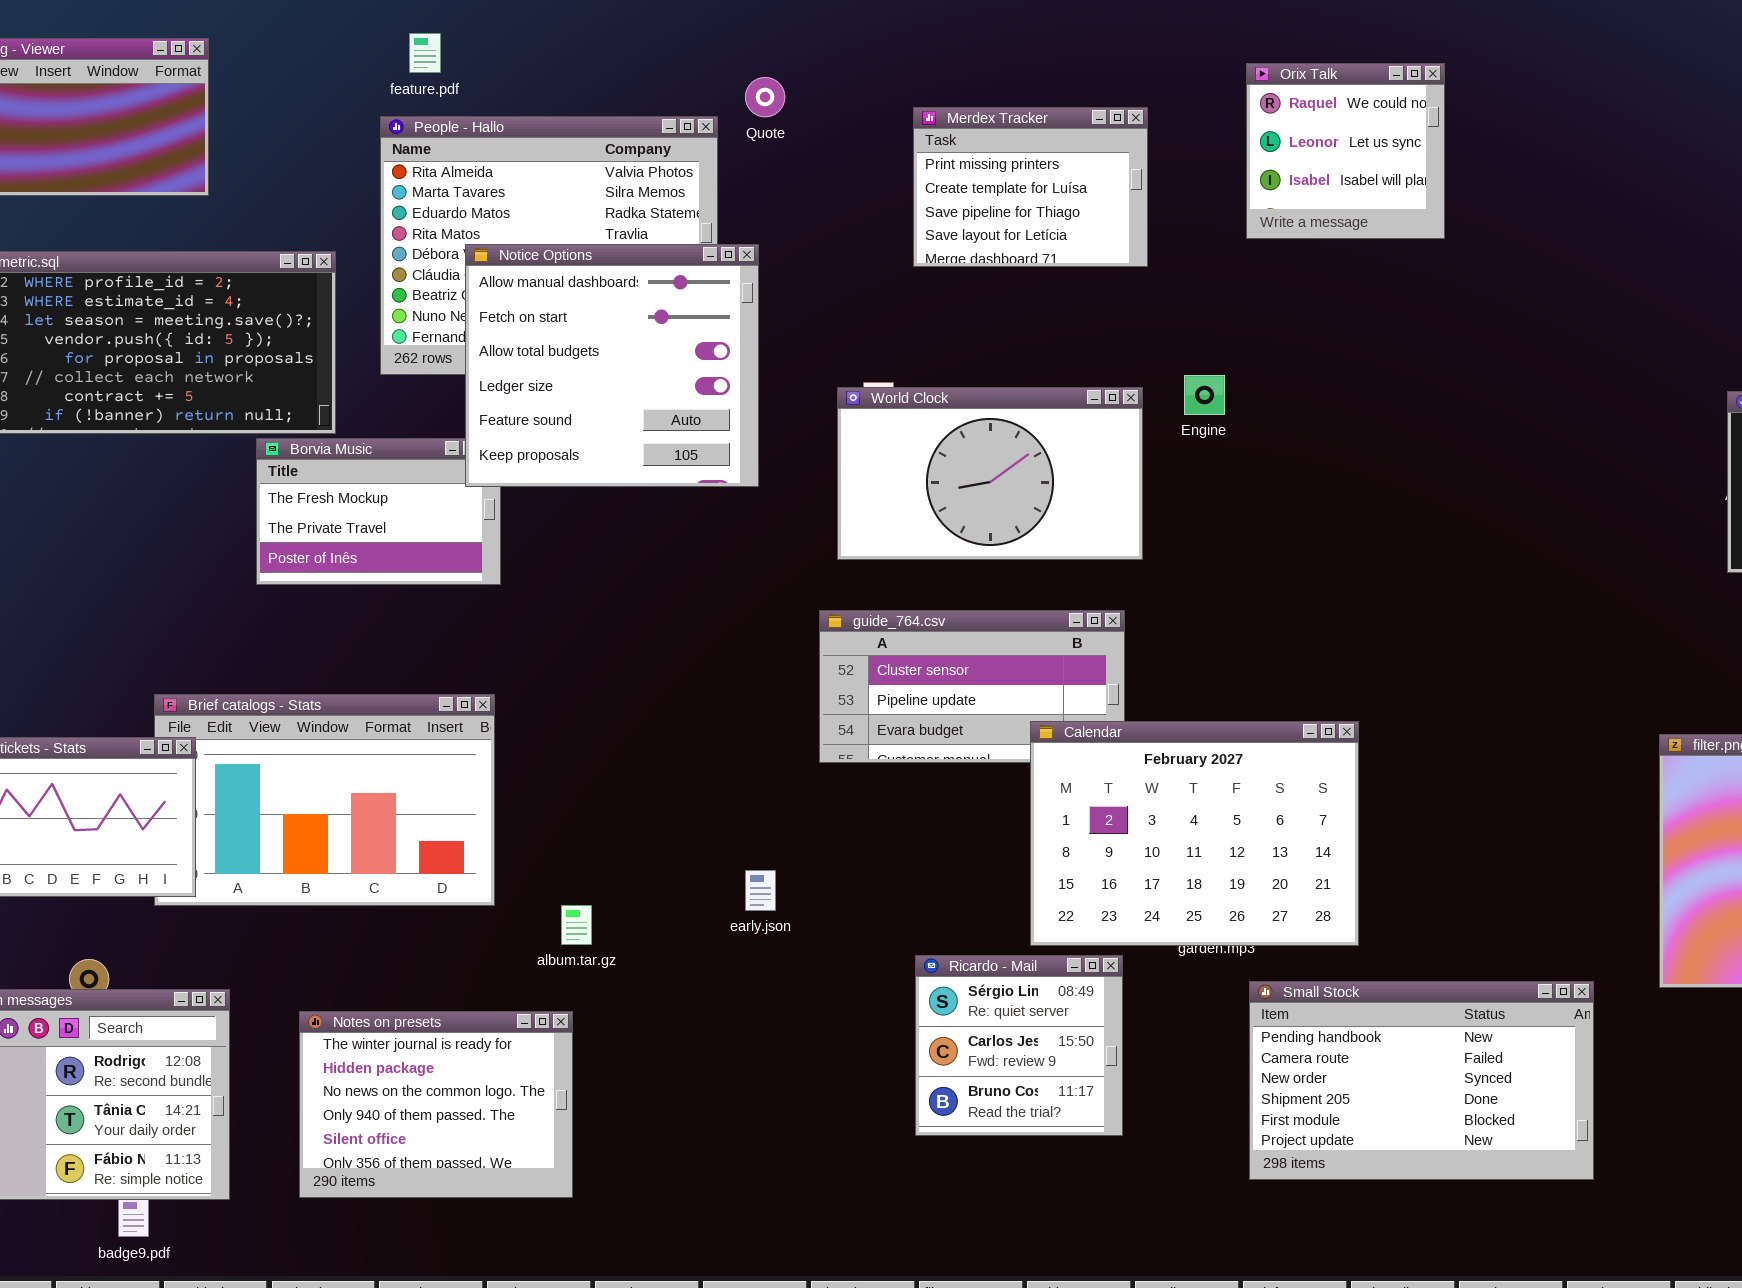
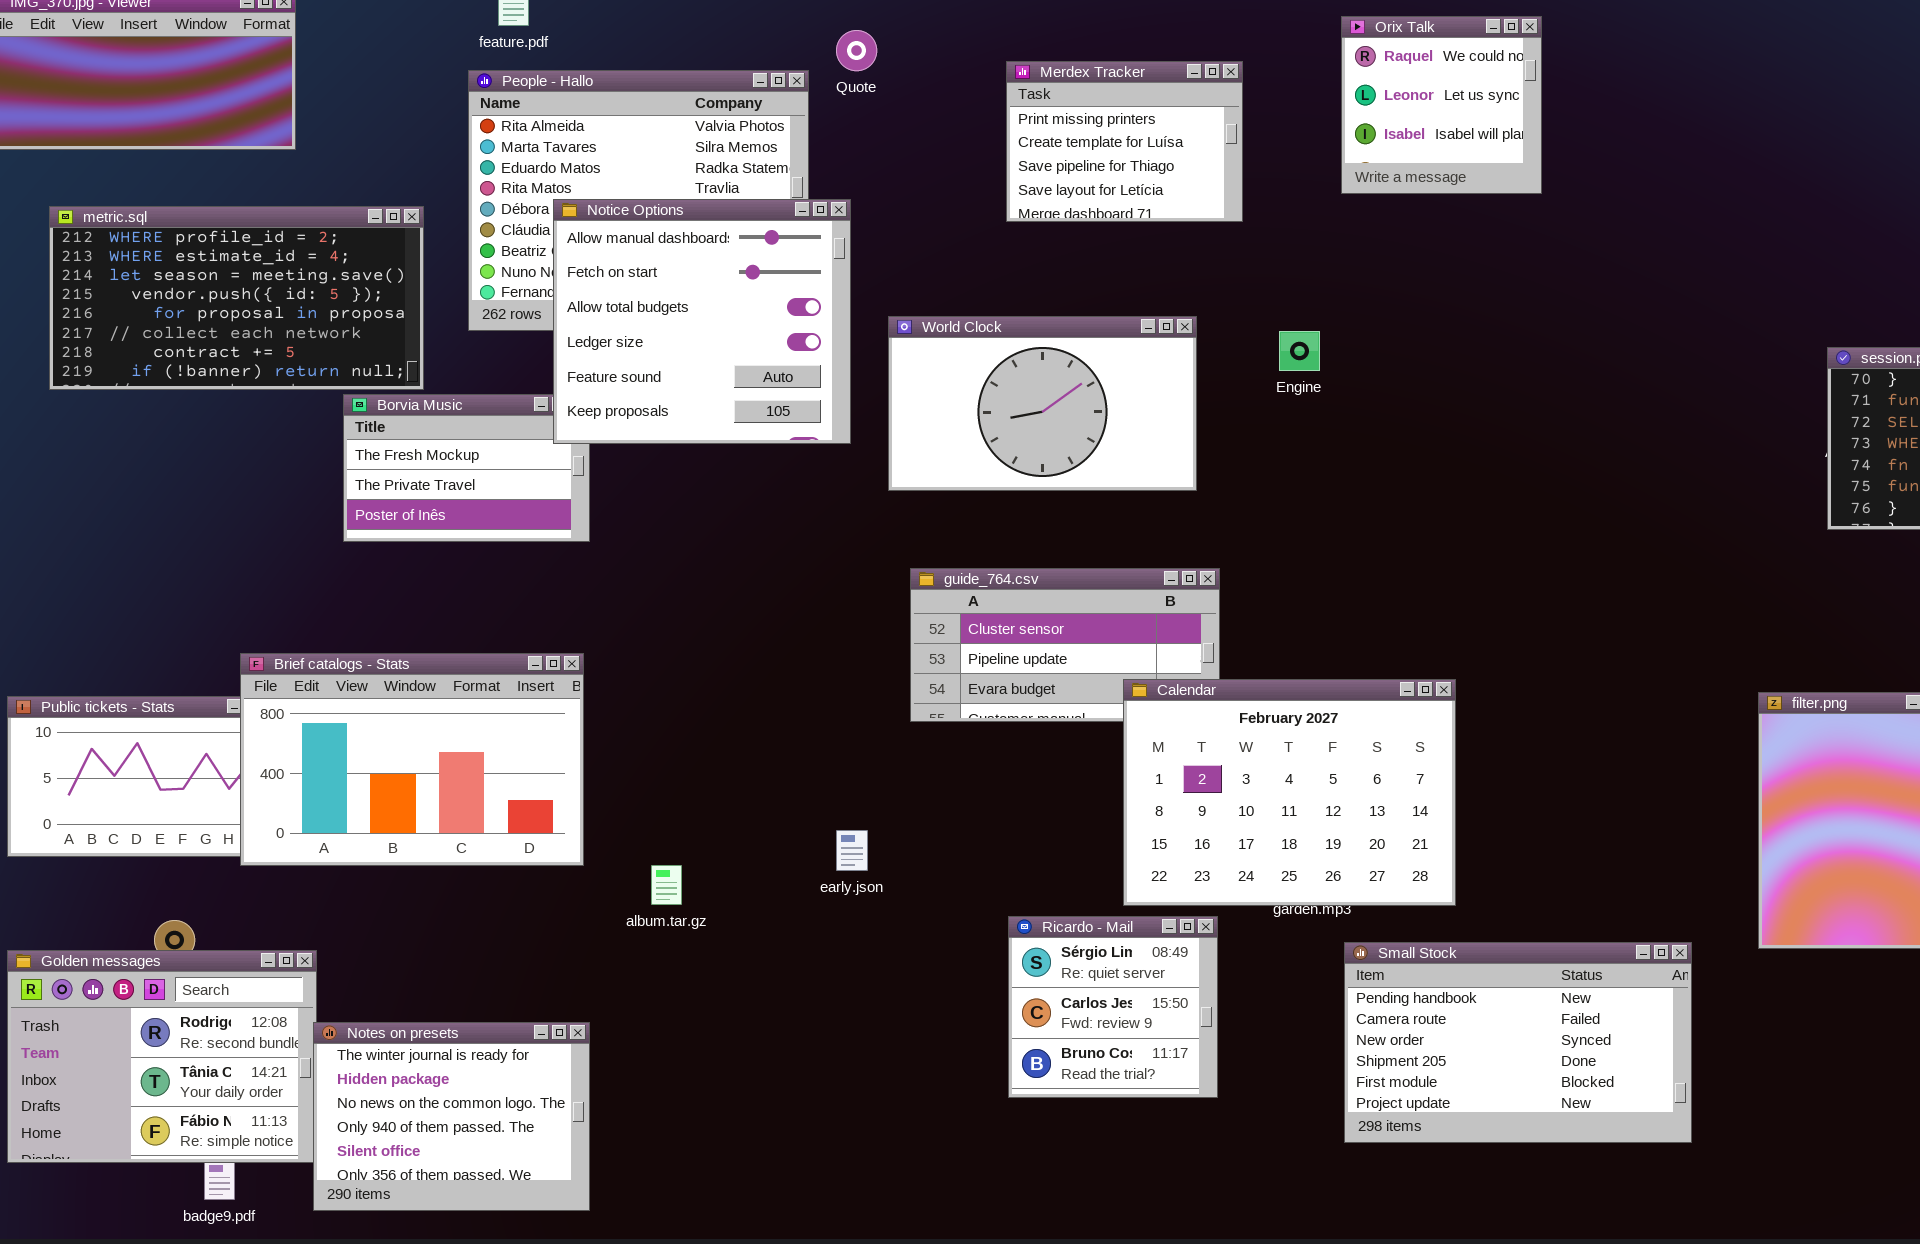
World Clock: [837,387,1143,560] -> [888,316,1197,491], moved
Brief catalogs - Stats: [154,694,495,906] -> [240,653,584,866], raised
Notes on presets: [299,1011,573,1198] -> [313,1022,590,1211], moved

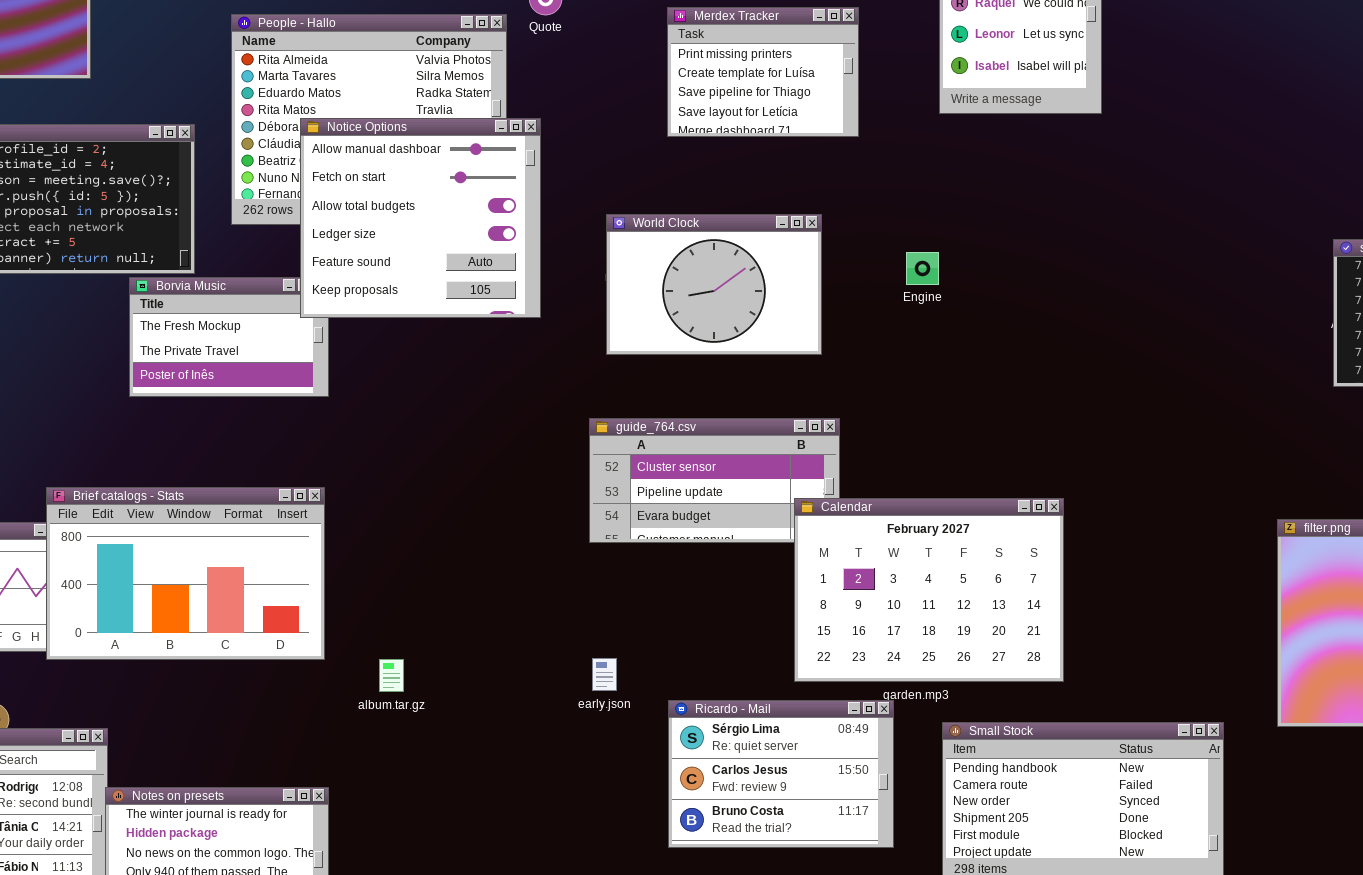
World Clock: [888,316,1197,491] -> [606,214,822,355], resized
Engine: [1279,331,1320,371] -> [906,252,939,285], moved
Calendar: [1123,679,1456,906] -> [794,498,1064,682], moved
early.json: [836,830,868,871] -> [592,658,617,691], moved
Ricardo - Mail: [1008,916,1218,1098] -> [668,700,894,848], resized

